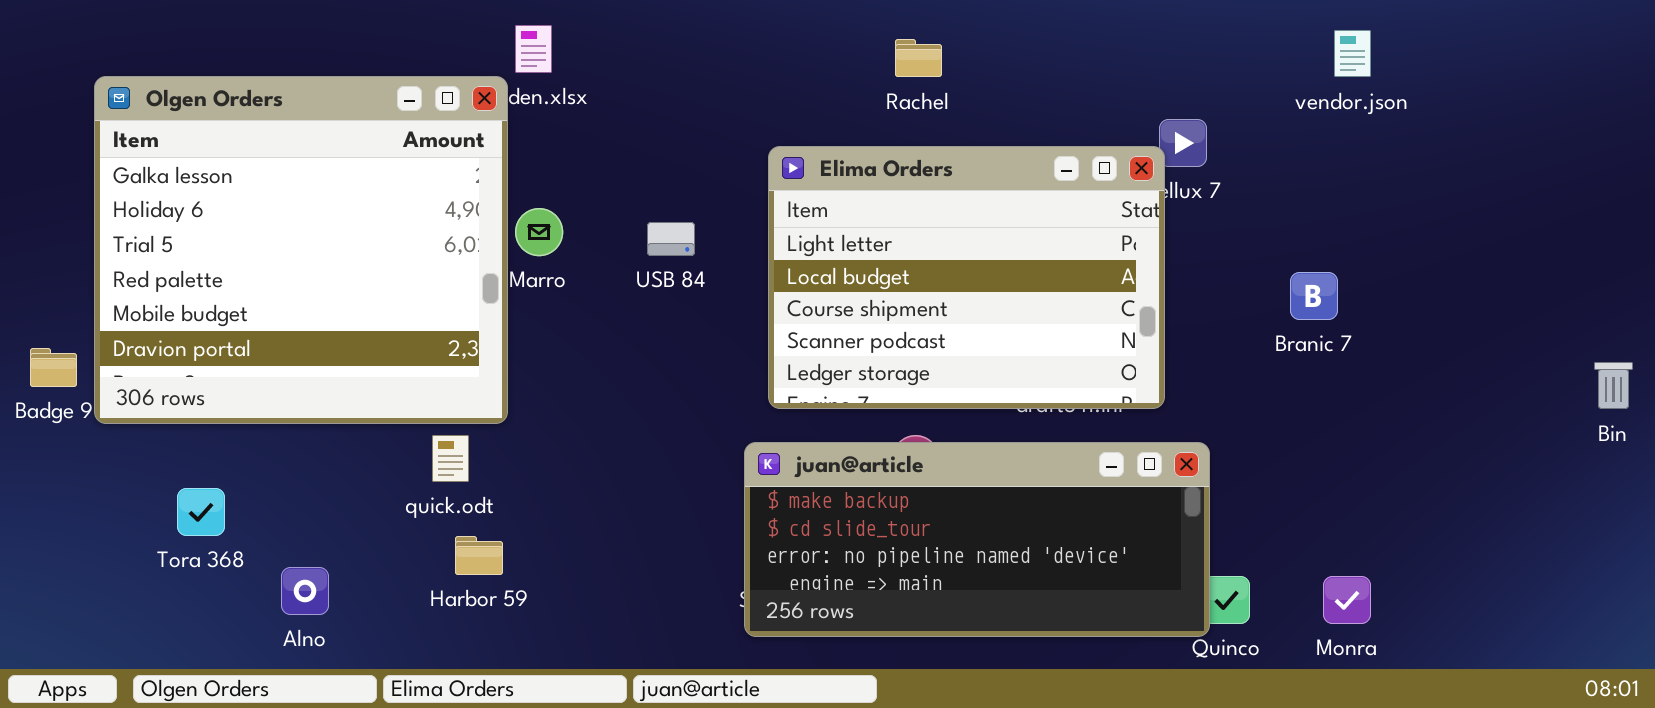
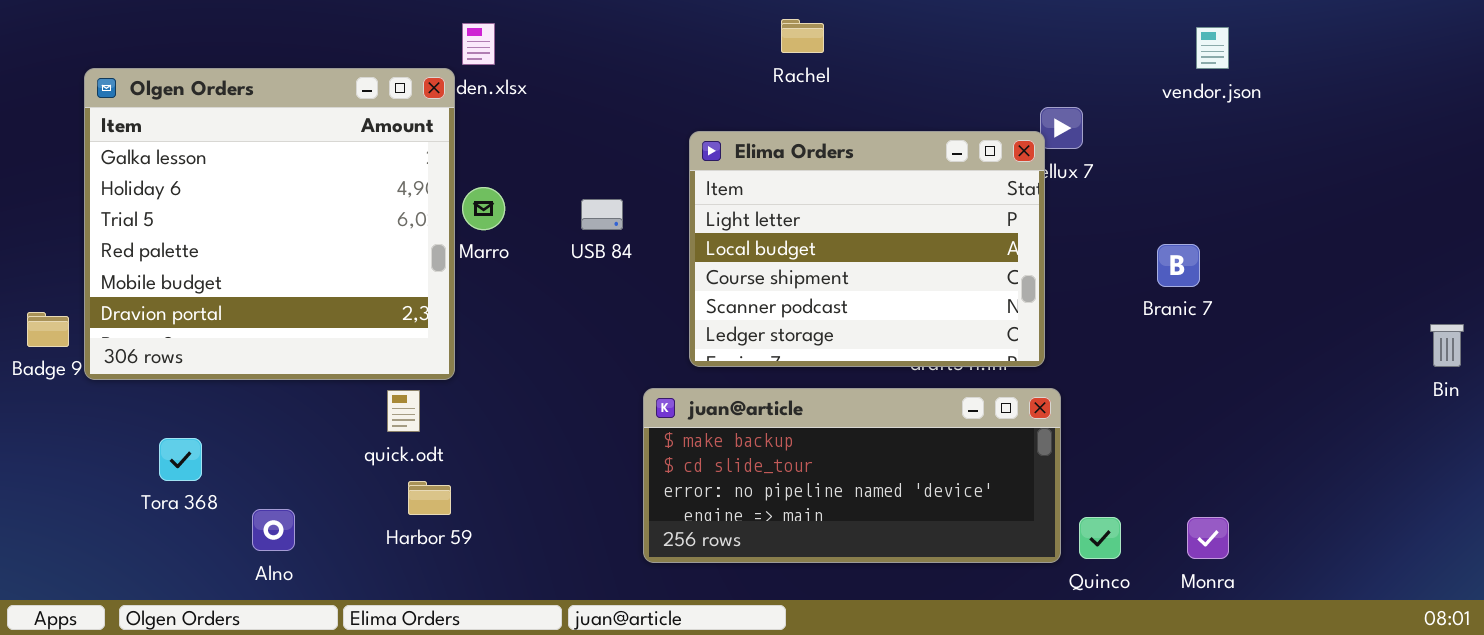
Rachel: [895,39,942,77] -> [781,19,824,53], moved
juan@article: [744,442,1210,637] -> [643,388,1061,563], moved

